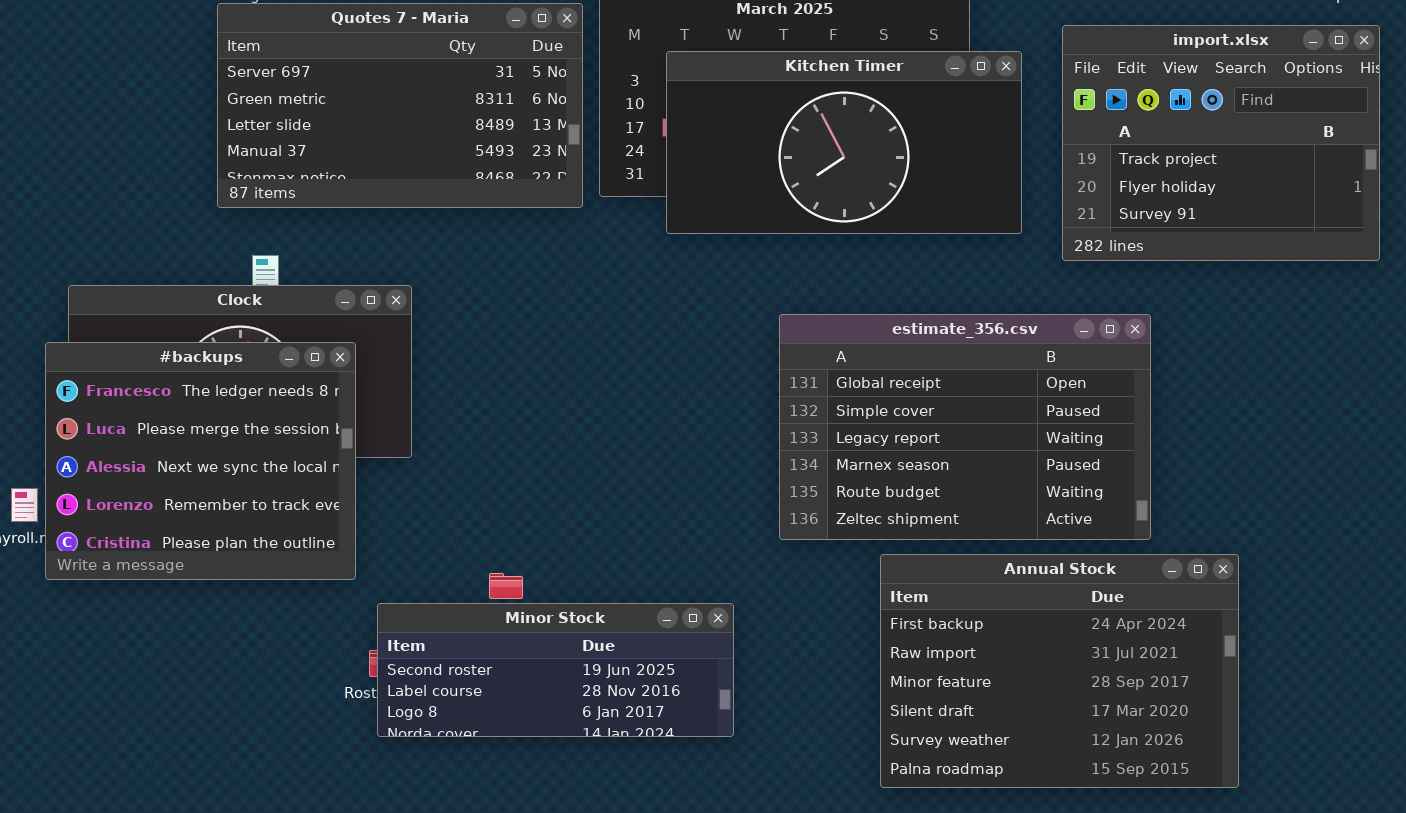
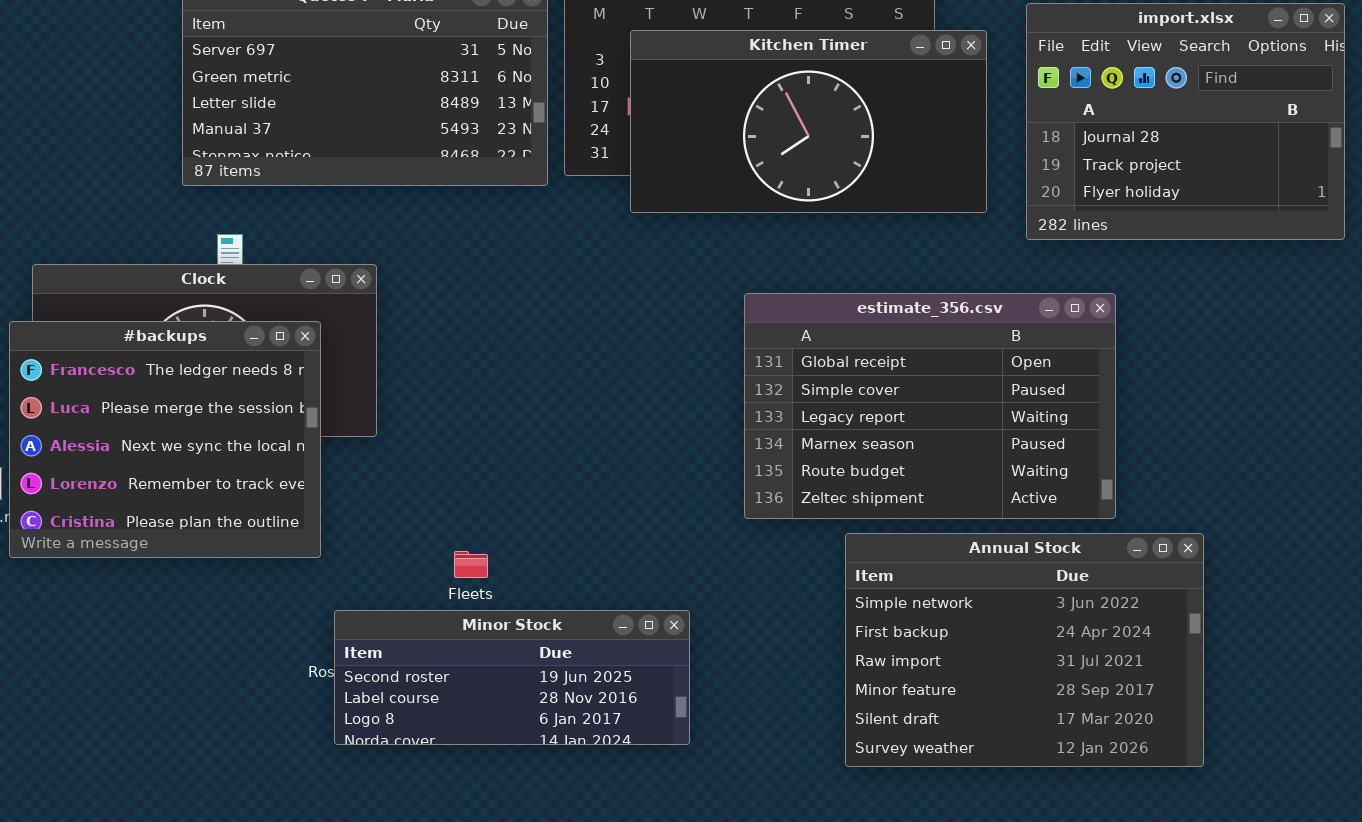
import.xlsx: [1062,25,1380,261] -> [1026,3,1345,240], scrolled up 1 row
Annual Stock: [880,554,1239,788] -> [845,533,1204,767], scrolled up 1 row
Minor Stock: [377,603,734,737] -> [334,610,690,745], moved

